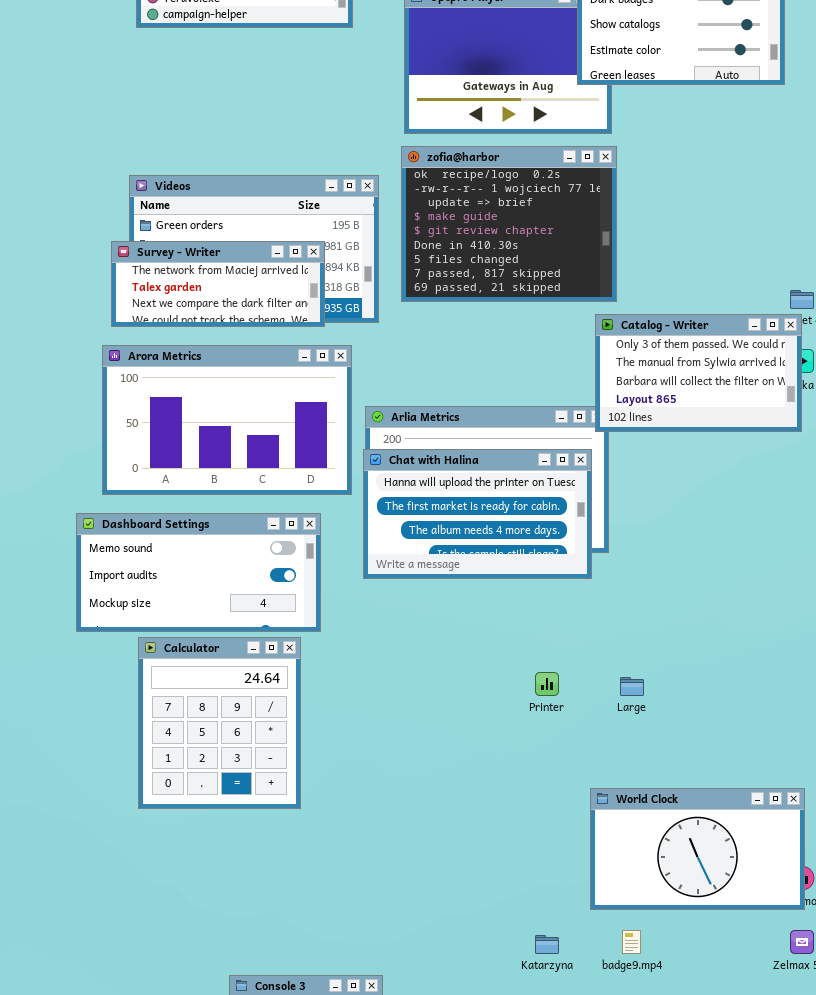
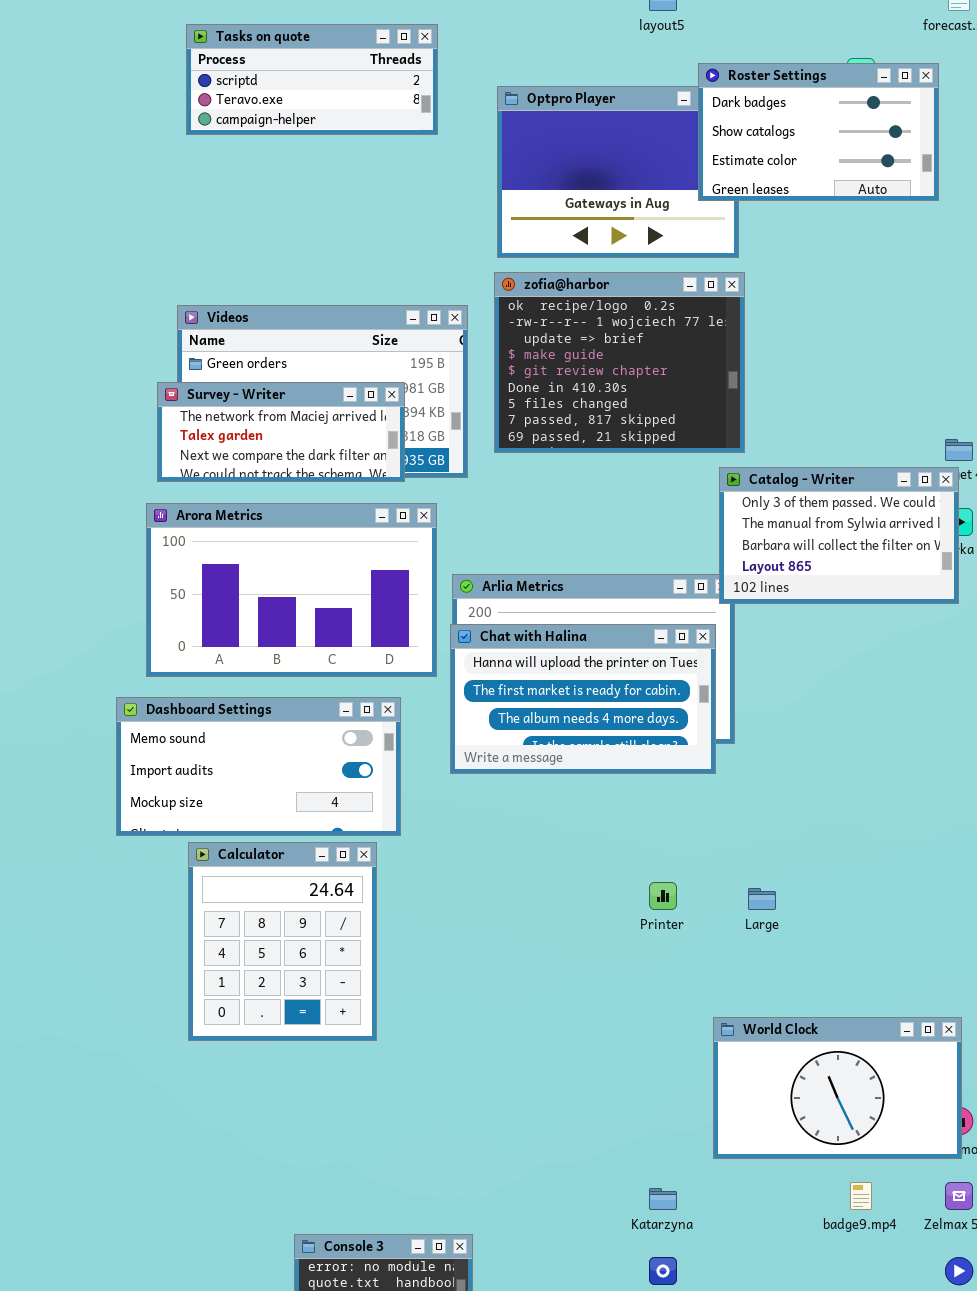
badge9.mp4: [622,930,641,954] -> [850,1182,872,1210], moved

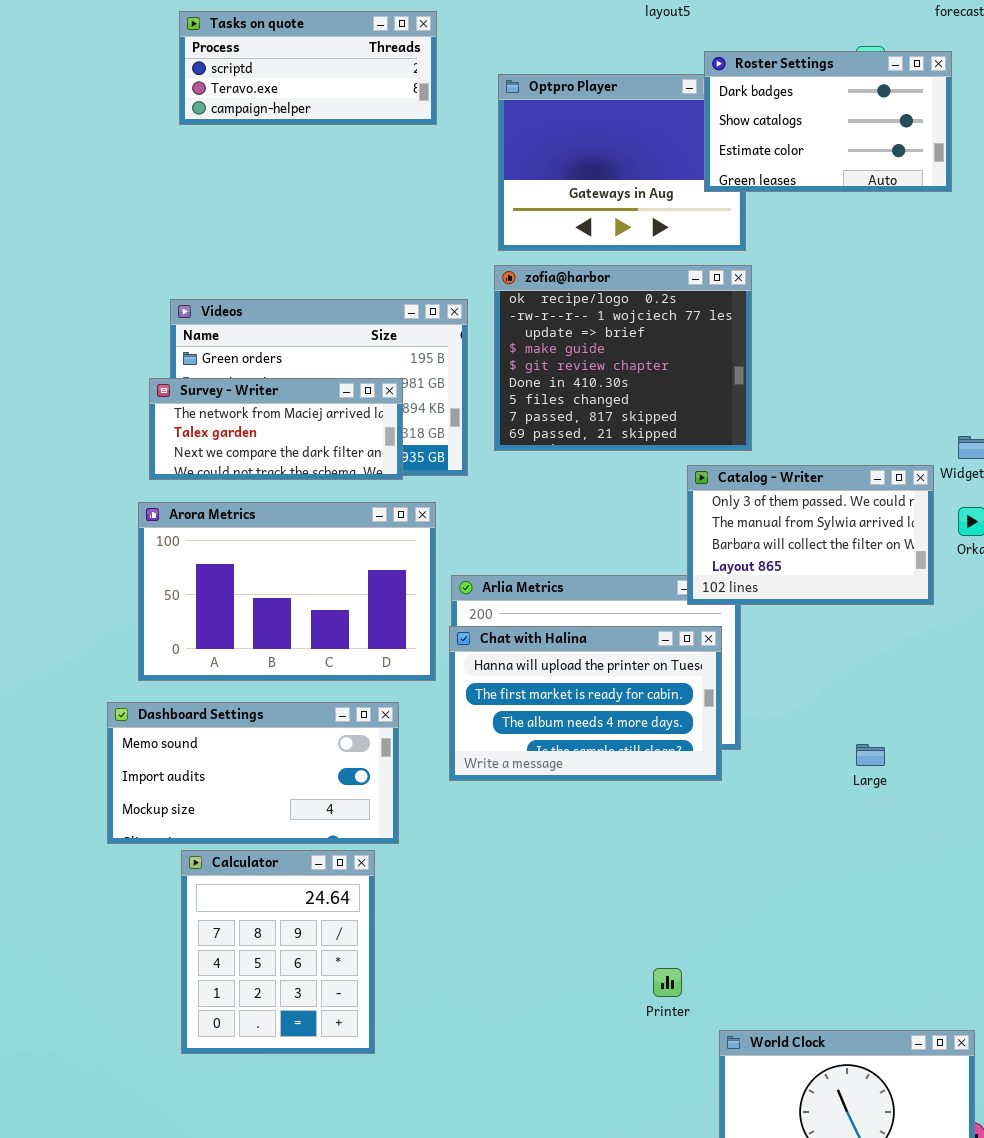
Catalog - Writer: [719,467,959,604] -> [687,465,934,605], moved
Printer: [649,882,677,910] -> [653,968,682,997], moved
Large: [748,888,776,910] -> [856,744,885,766], moved

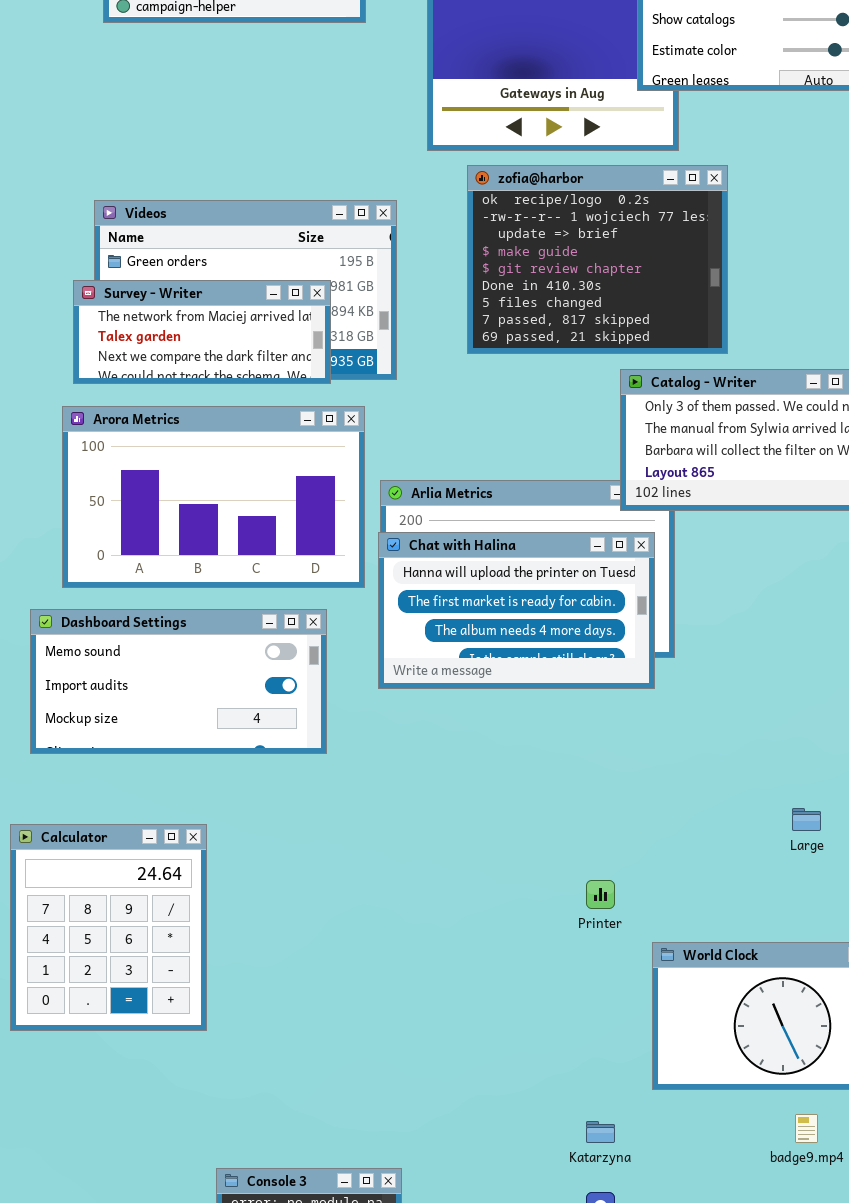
zofia@harbor: [494,265,752,451] -> [467,165,728,354], moved
Large: [856,744,885,766] -> [792,808,821,831], moved
Calculator: [181,850,375,1054] -> [10,824,207,1031], moved

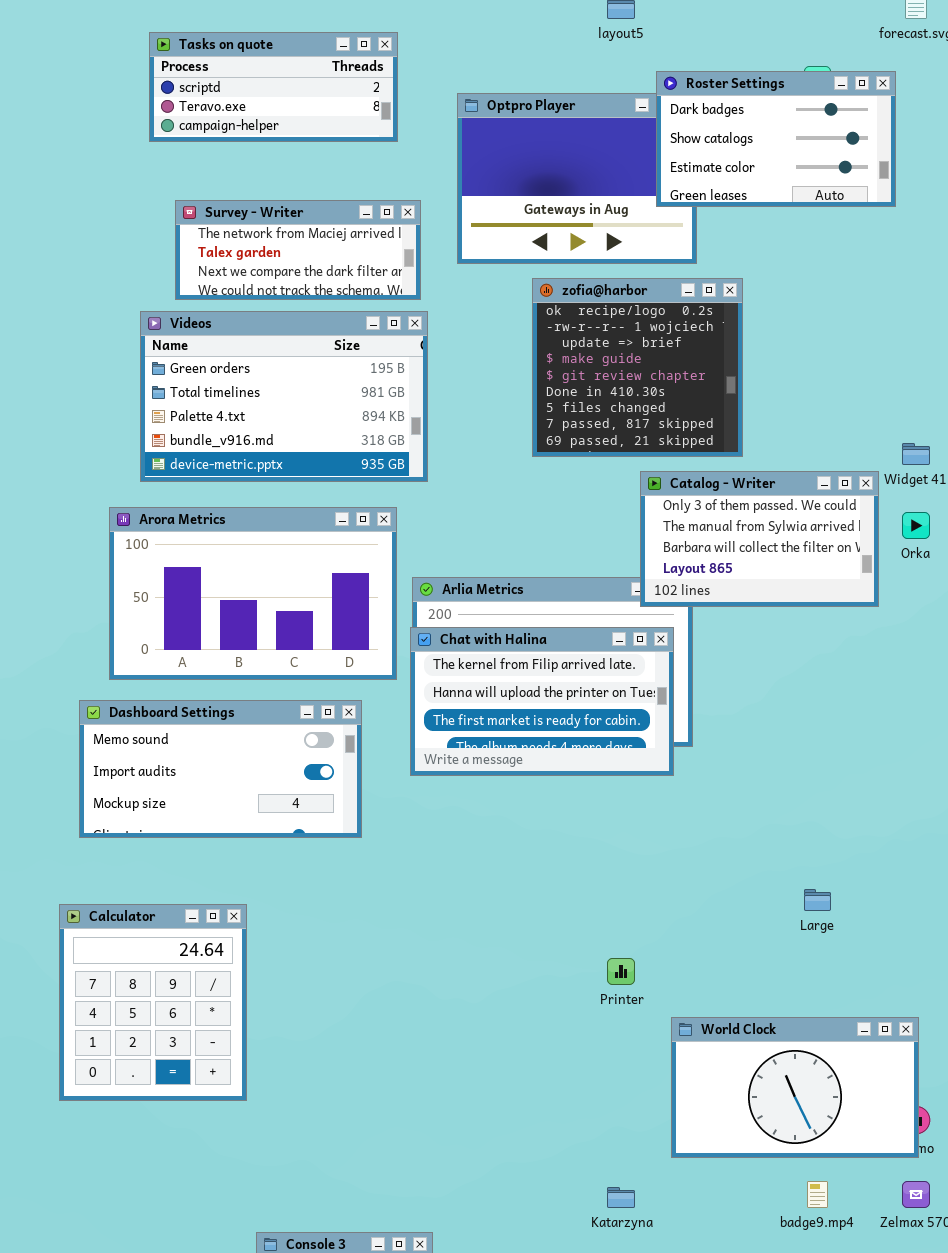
zofia@harbor: [467,165,728,354] -> [532,278,743,457], resized
Survey - Writer: [73,280,331,384] -> [175,200,421,300], moved
Chat with Halina: [378,532,655,689] -> [410,627,674,776], scrolled up 1 row

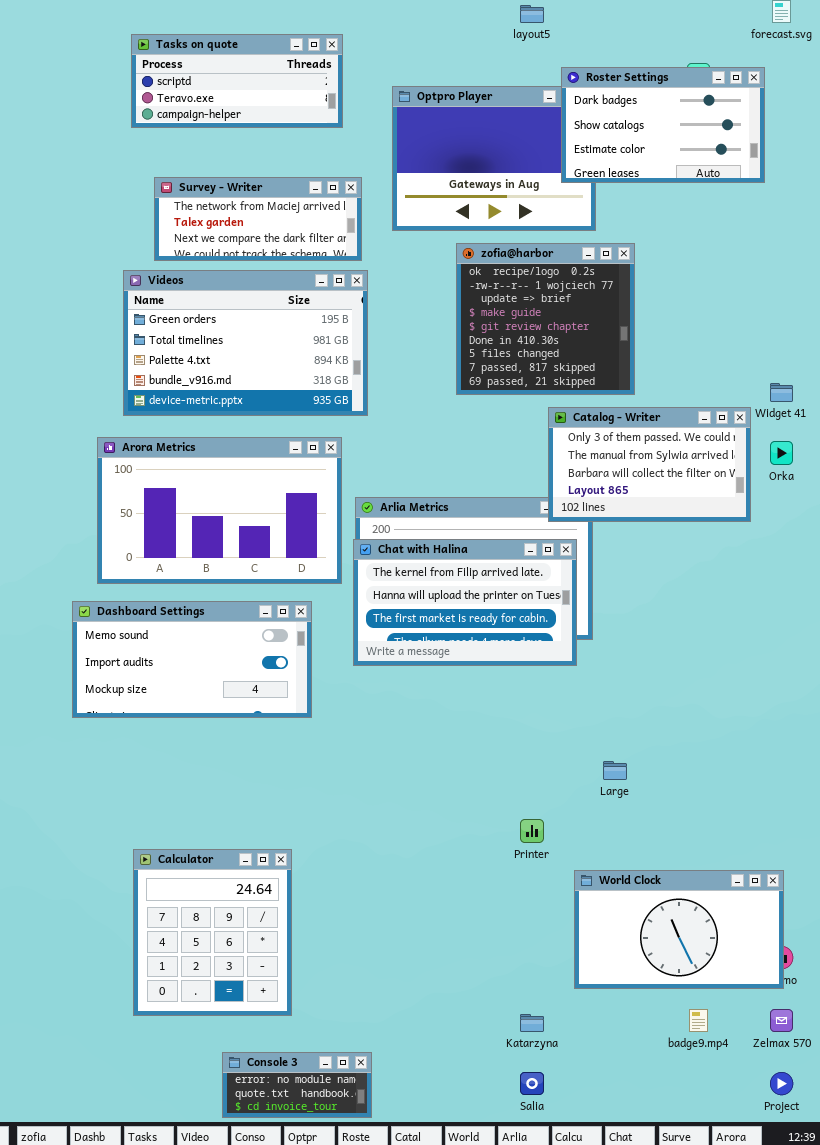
Large: [804,889,831,911] -> [603,761,627,780], moved
Calculator: [59,904,247,1101] -> [133,849,292,1016], moved

